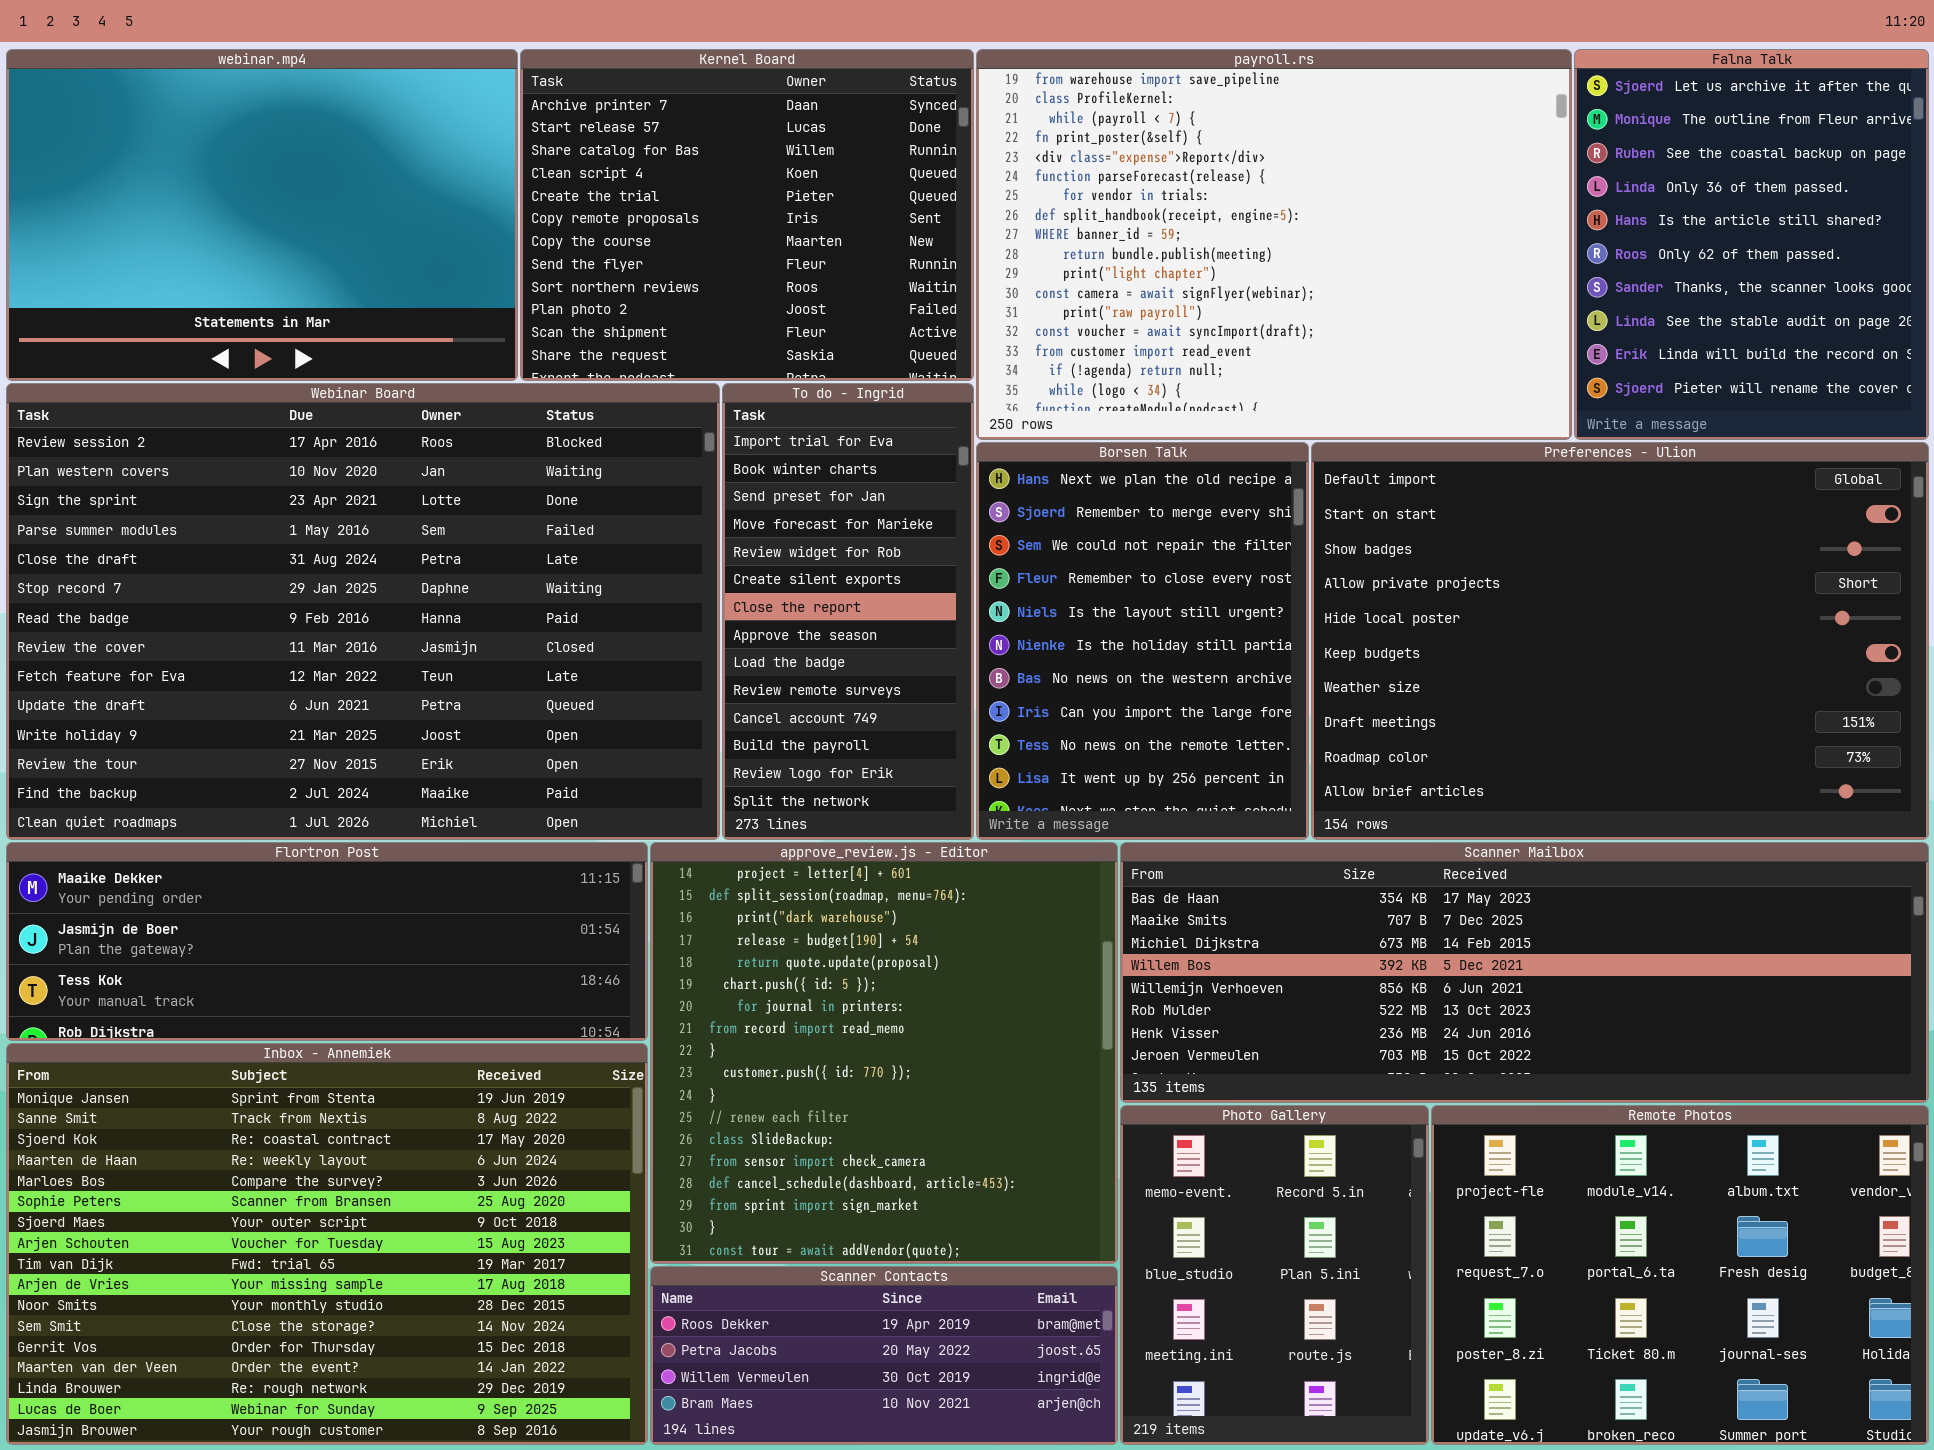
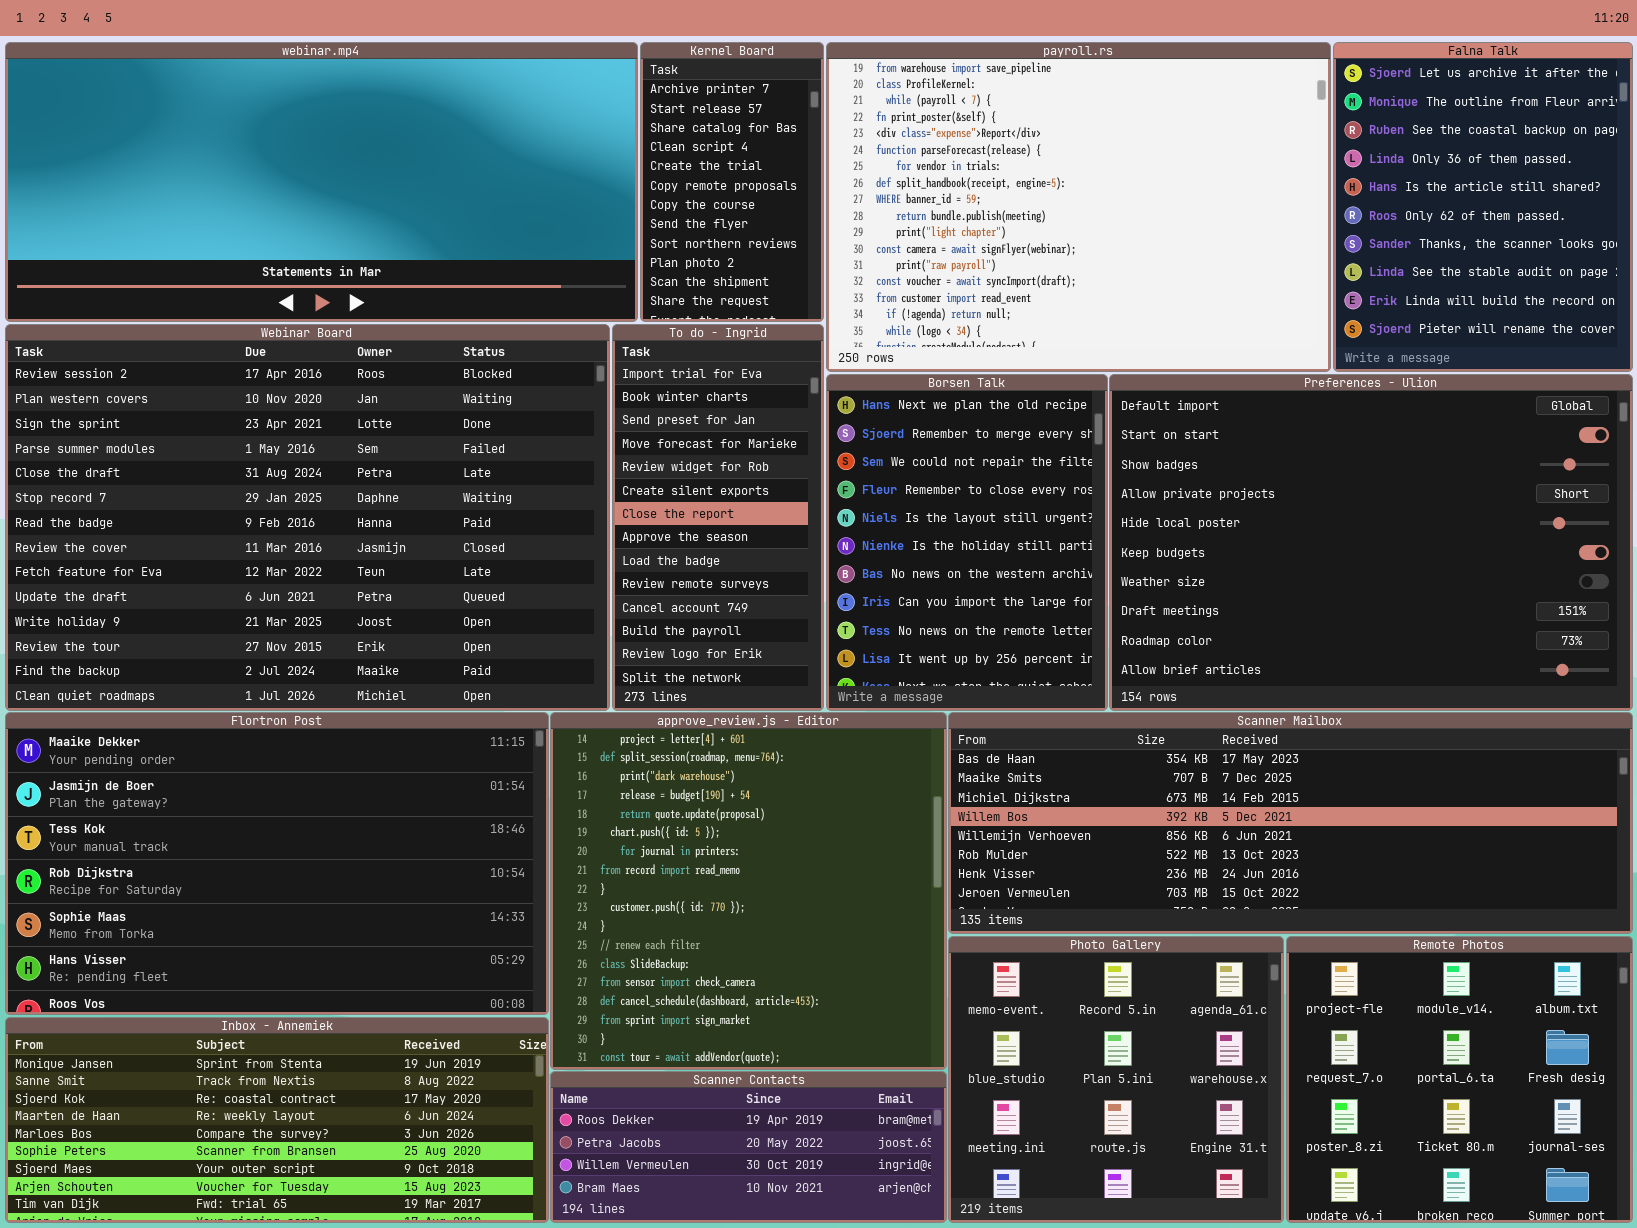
webinar.mp4: [6,49,518,381] -> [5,42,638,322], resized
Kernel Board: [520,49,974,381] -> [640,42,824,322], resized
Flortron Post: [6,842,648,1041] -> [5,712,549,1015], resized
Inbox - Annemiek: [6,1043,648,1445] -> [5,1017,549,1223], resized
Photo Gallery: [1120,1105,1429,1445] -> [948,936,1284,1223], resized
Remote Photos: [1431,1105,1929,1445] -> [1286,936,1633,1223], resized

